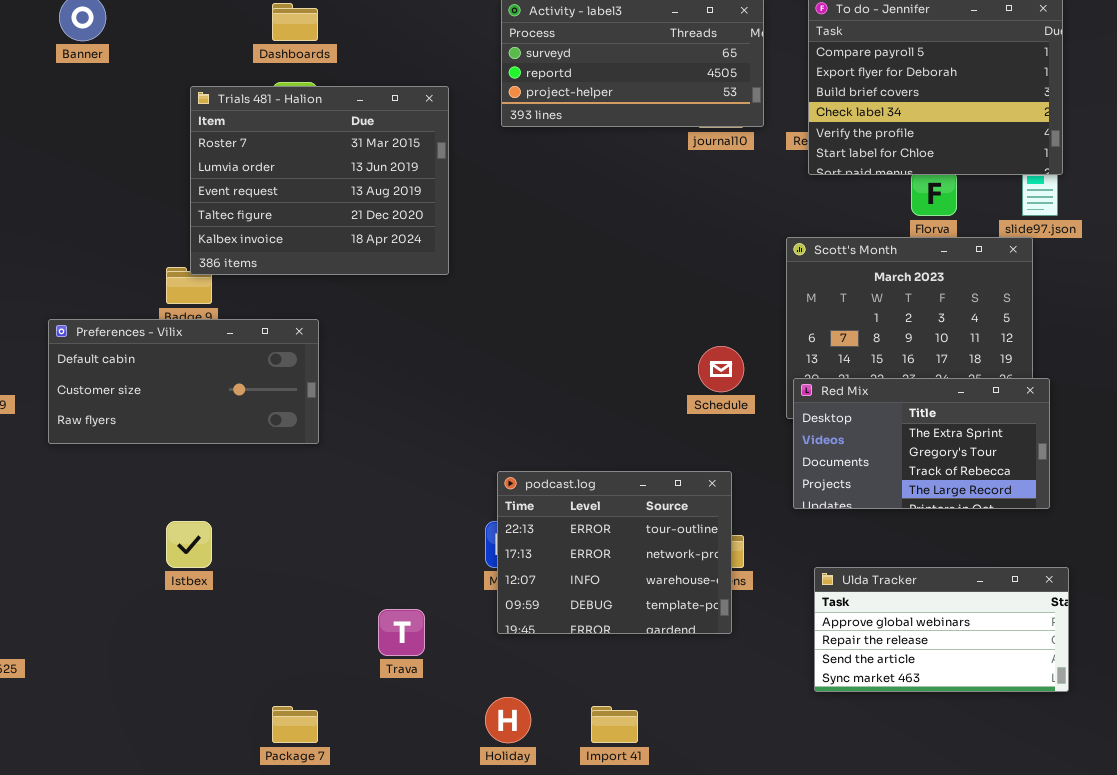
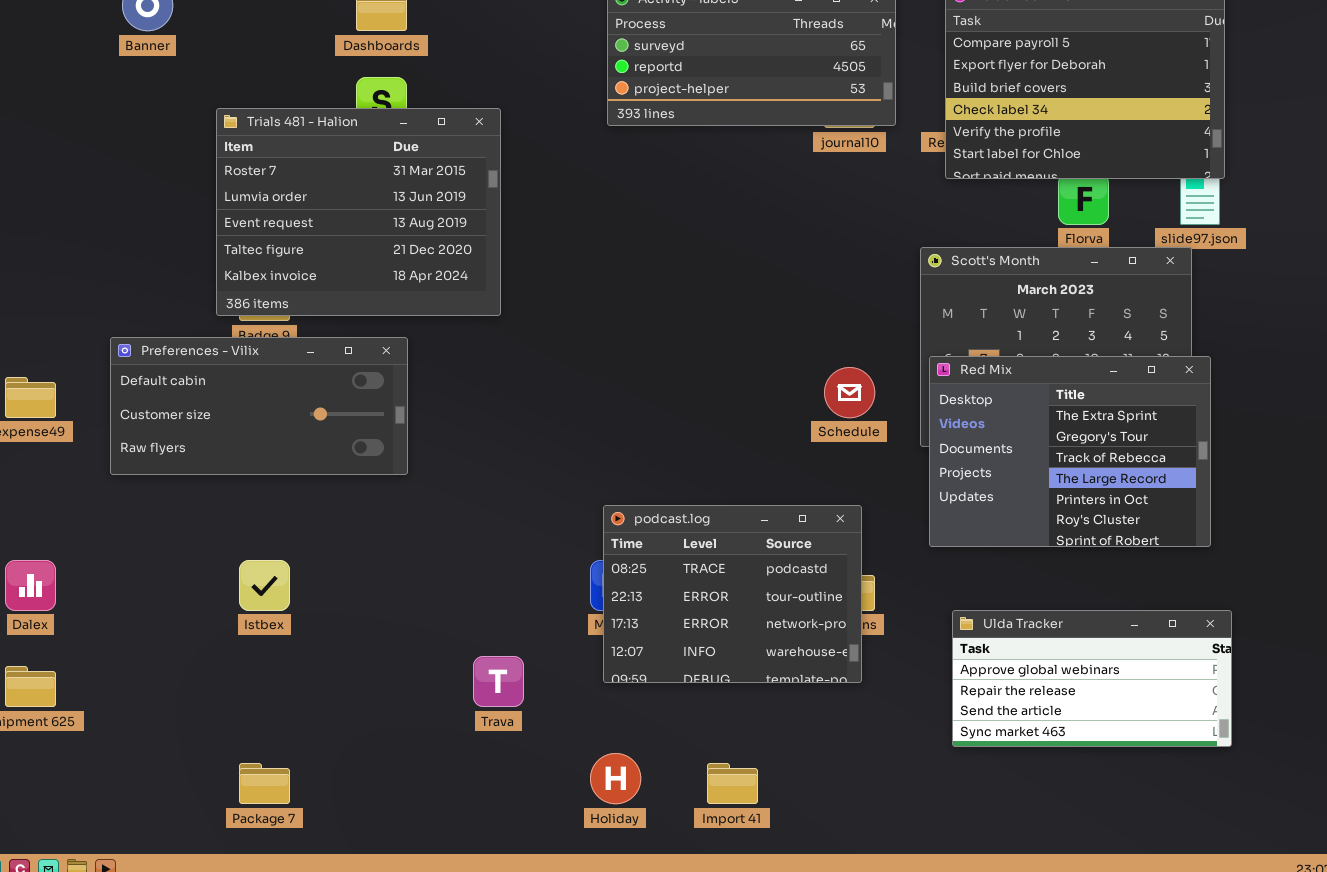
Trials 481 - Halion: [190,86,449,275] -> [216,108,501,316], moved
Red Mix: [793,378,1050,509] -> [929,356,1211,547], resized
podcast.log: [497,471,732,634] -> [603,505,862,683], scrolled up 1 row
Package 7: [272,706,318,743] -> [239,763,290,804], moved

